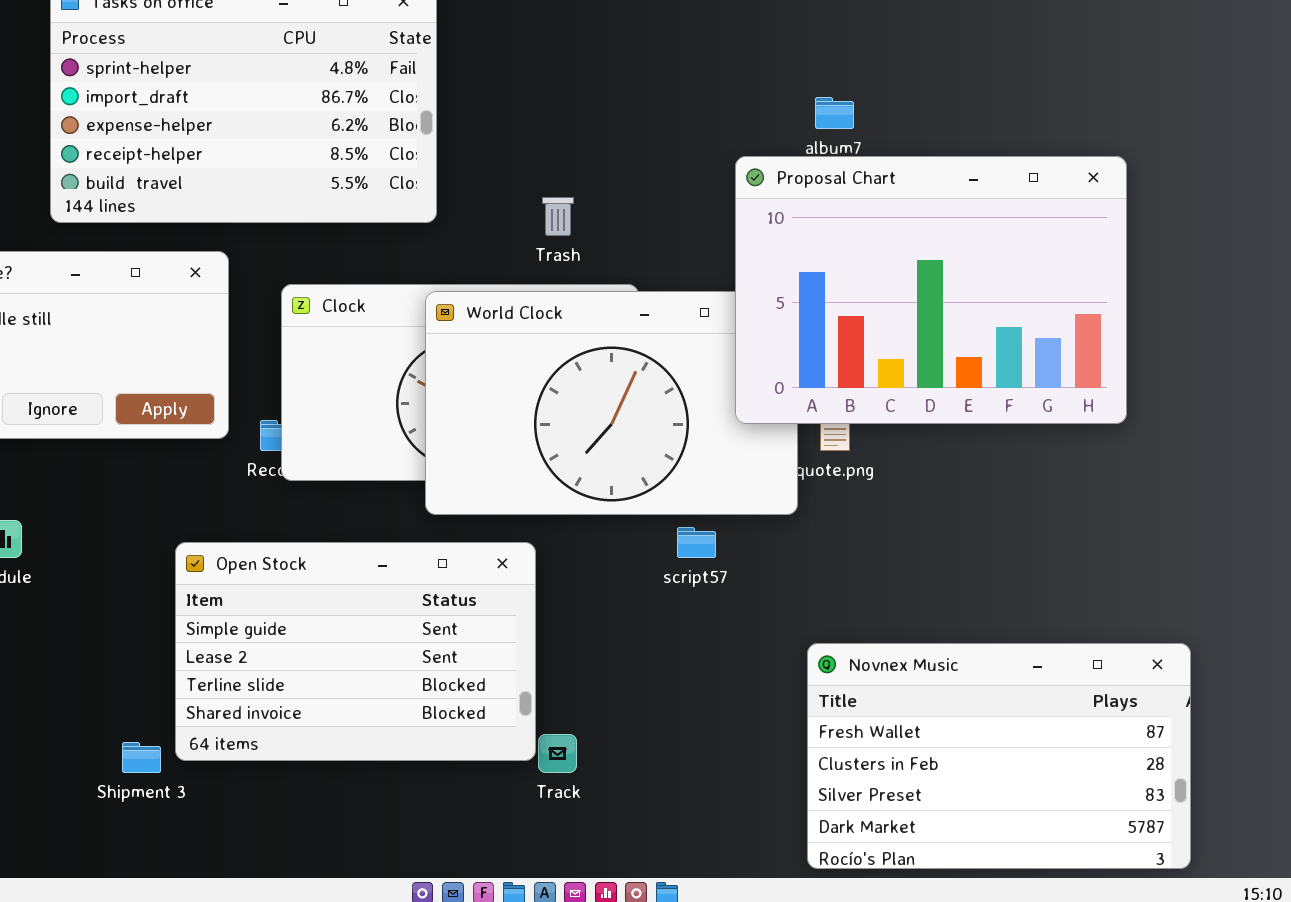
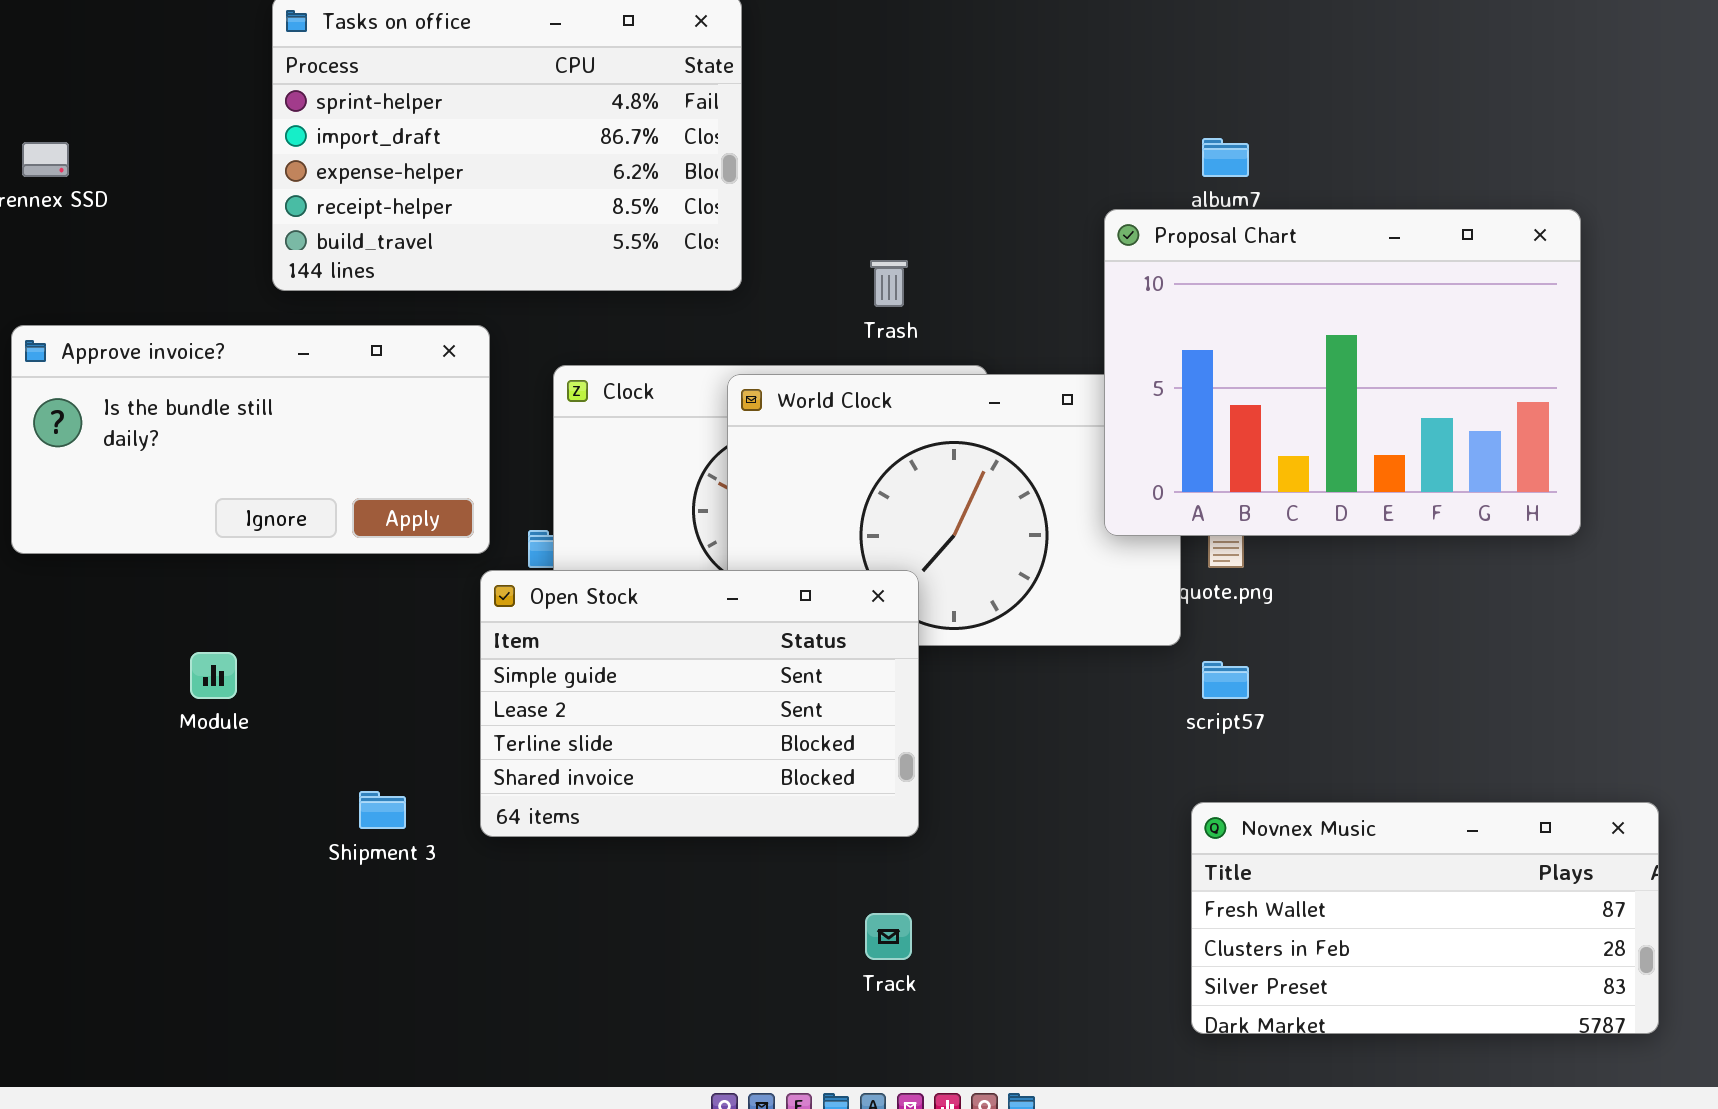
script57: [677,527,716,558] -> [1202,661,1249,699], moved
Open Stock: [175,542,536,761] -> [480,570,919,837], moved
Novnex Music: [807,643,1191,869] -> [1191,802,1659,1034], resized
Shipment 3: [122,742,161,773] -> [359,791,406,829], moved

